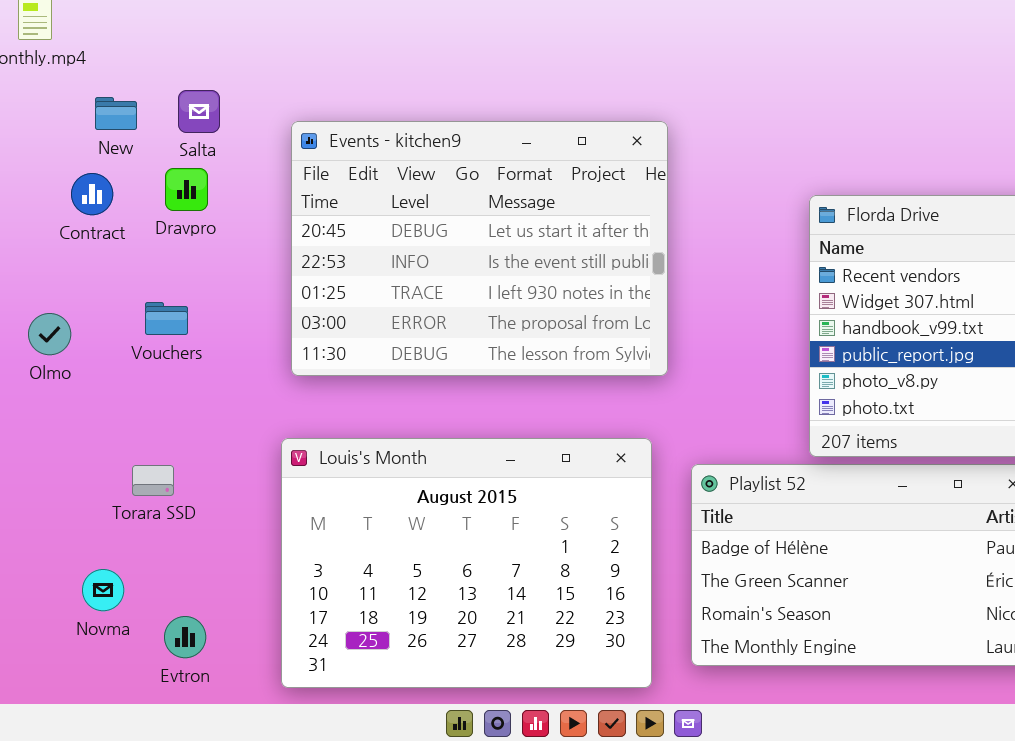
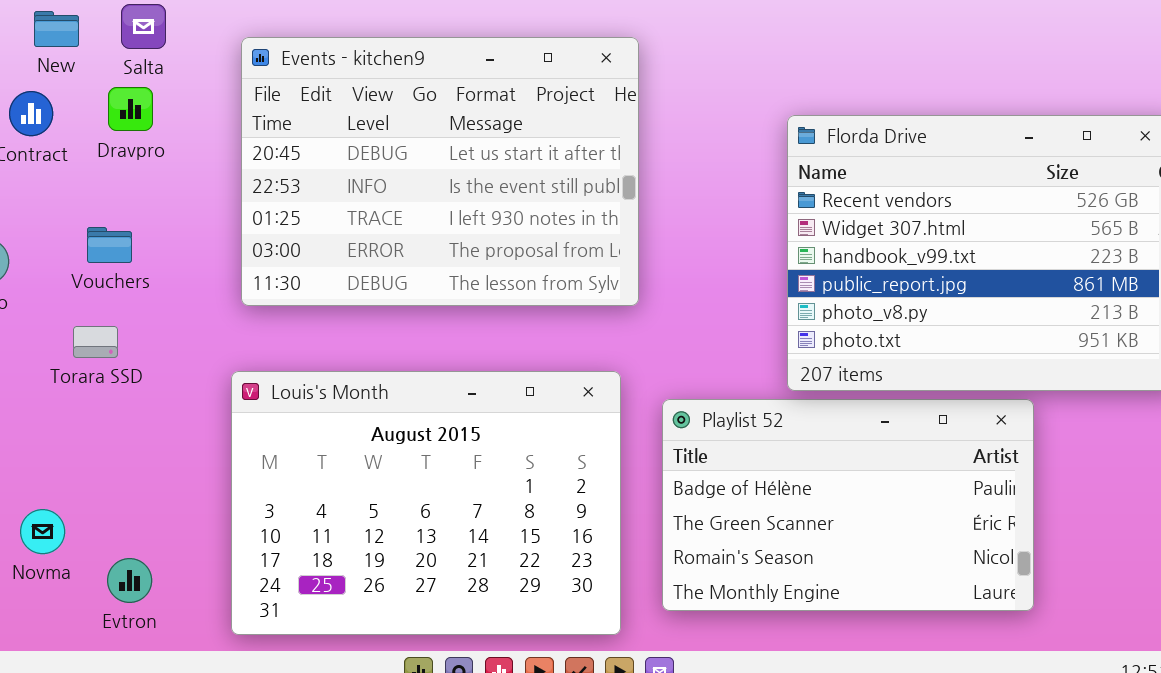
Torara SSD: [132,465,174,496] -> [73,326,118,358], moved

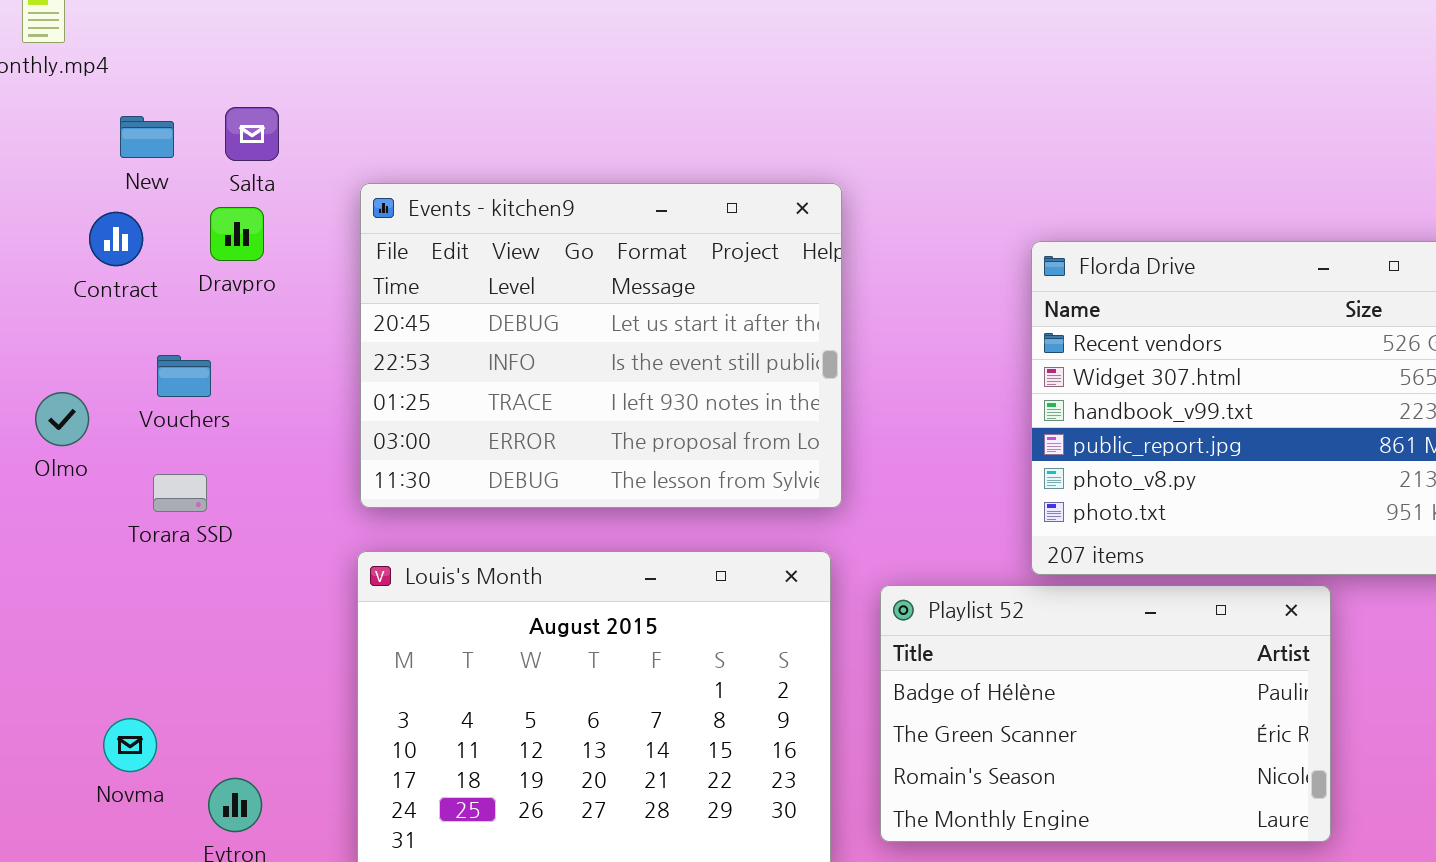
Events - kitchen9: [241,37,639,306] -> [360,183,842,508], moved
Vouchers: [87,227,132,263] -> [157,355,211,397], moved
Torara SSD: [73,326,118,358] -> [153,474,207,512], moved

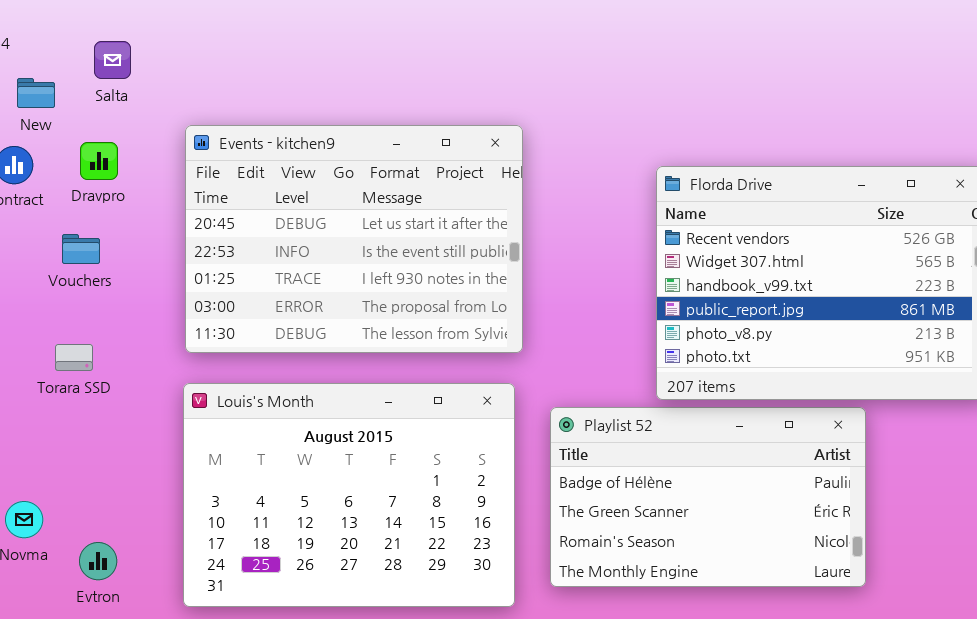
Salta: [225,107,279,161] -> [94,41,131,79], moved
Vouchers: [157,355,211,397] -> [62,234,100,264], moved
Torara SSD: [153,474,207,512] -> [55,344,93,371], moved

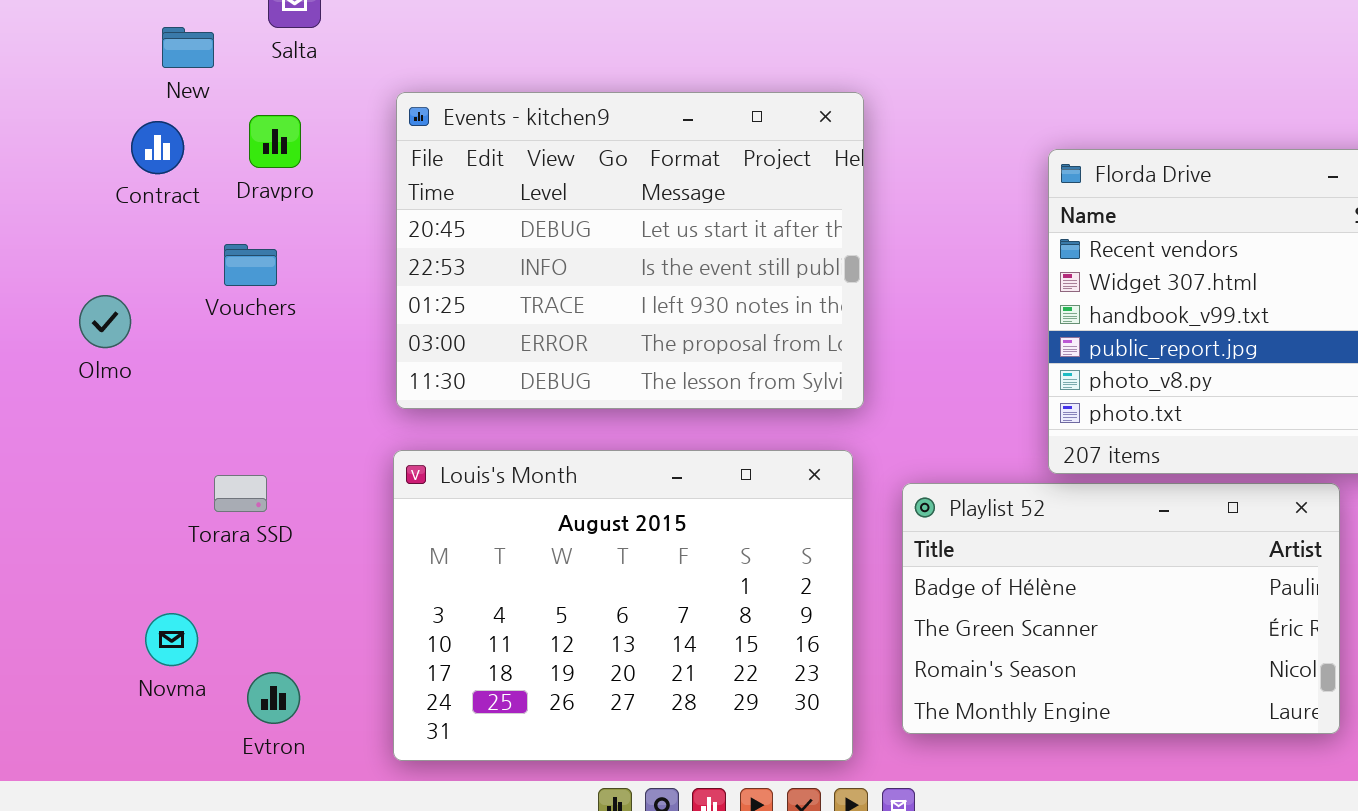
Torara SSD: [55,344,93,371] -> [214,475,267,512], moved

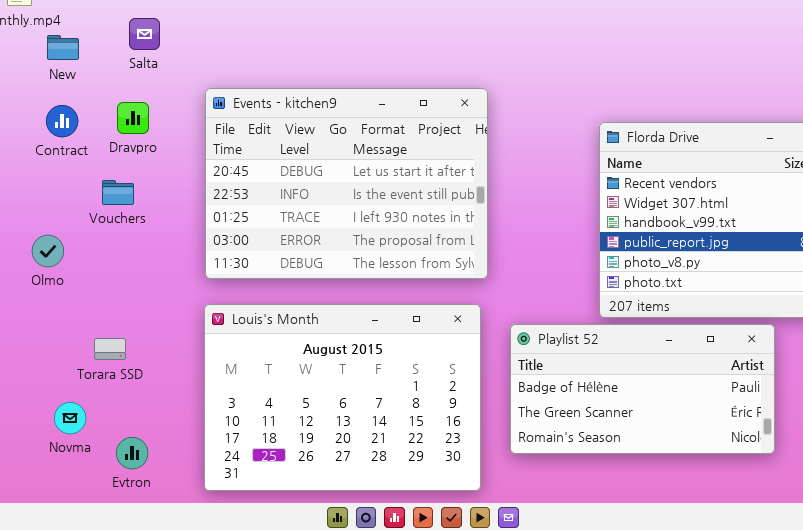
New: [162,27,214,68] -> [47,35,79,60], moved
Olmo: [79,295,131,348] -> [32,235,64,267], moved
Torara SSD: [214,475,267,512] -> [94,338,126,360], moved
Playlist 52: [902,483,1340,734] -> [510,324,775,454], resized

